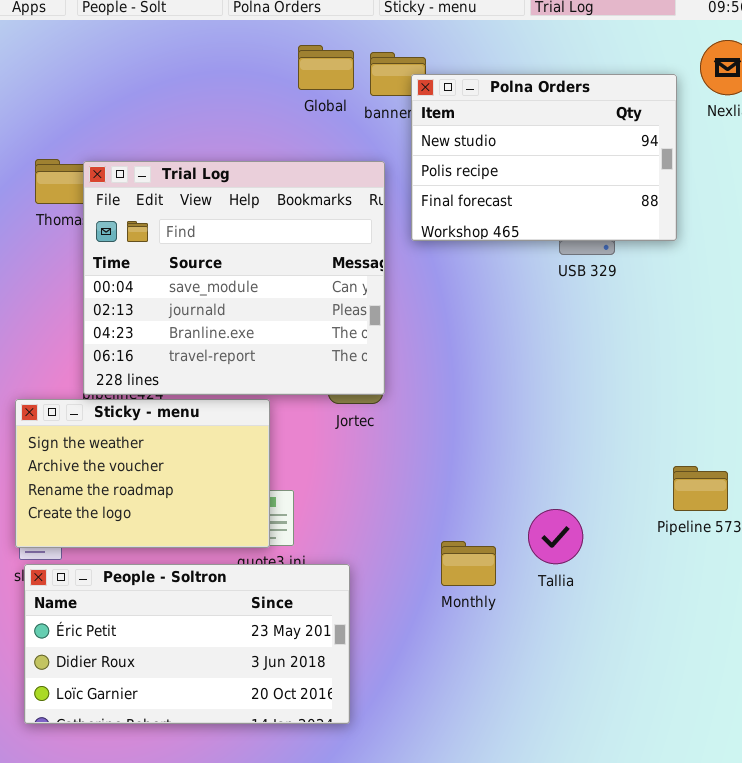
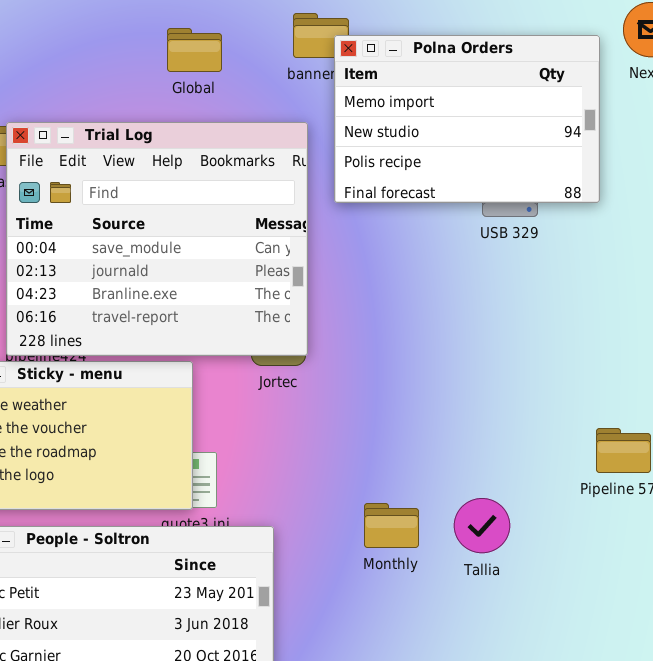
Global: [298,45,354,90] -> [167,28,222,72], moved
Polna Orders: [411,74,677,241] -> [334,35,600,203], scrolled up 1 row
Tallia: [528,509,583,564] -> [454,498,510,553], moved

